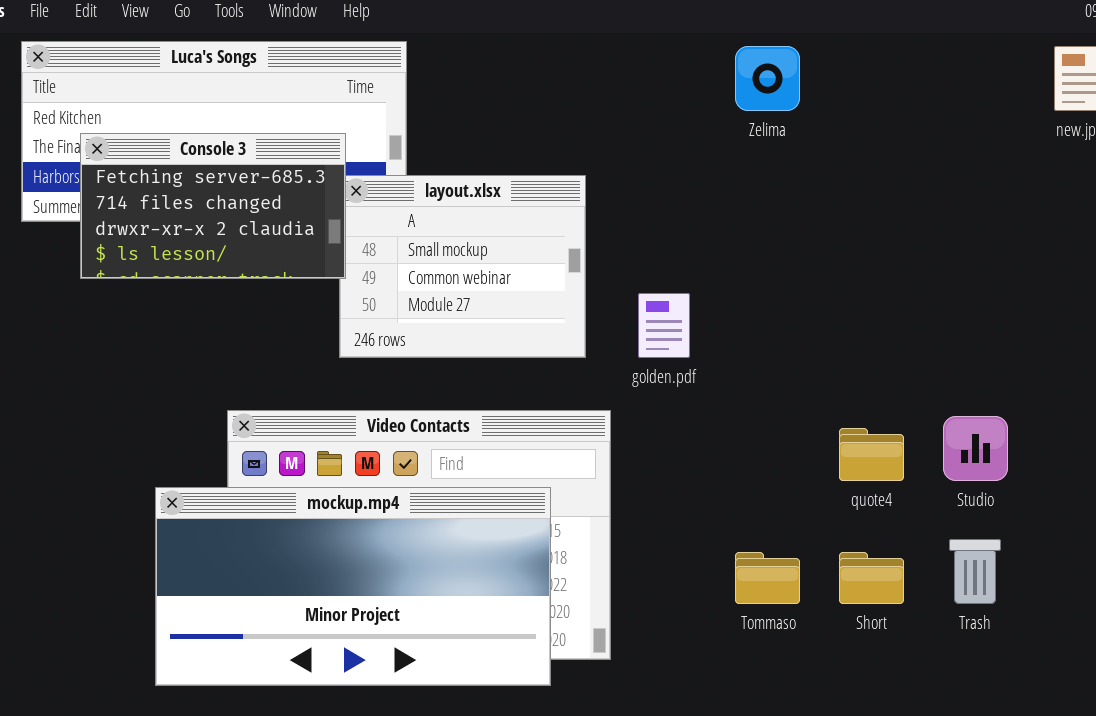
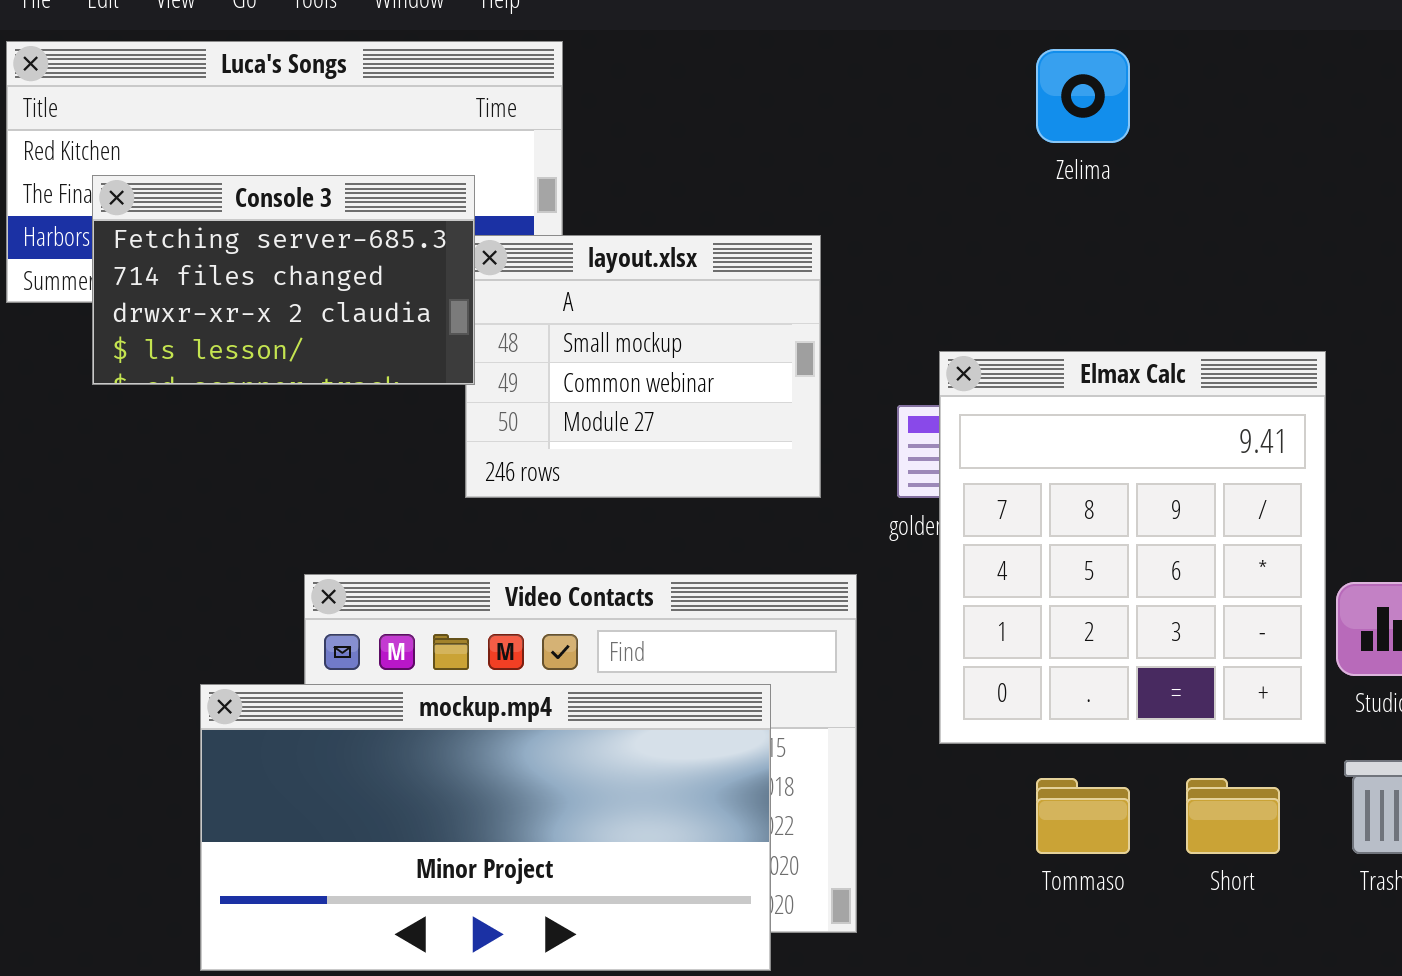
Elmax Calc: none -> [939,351,1326,744], opened

